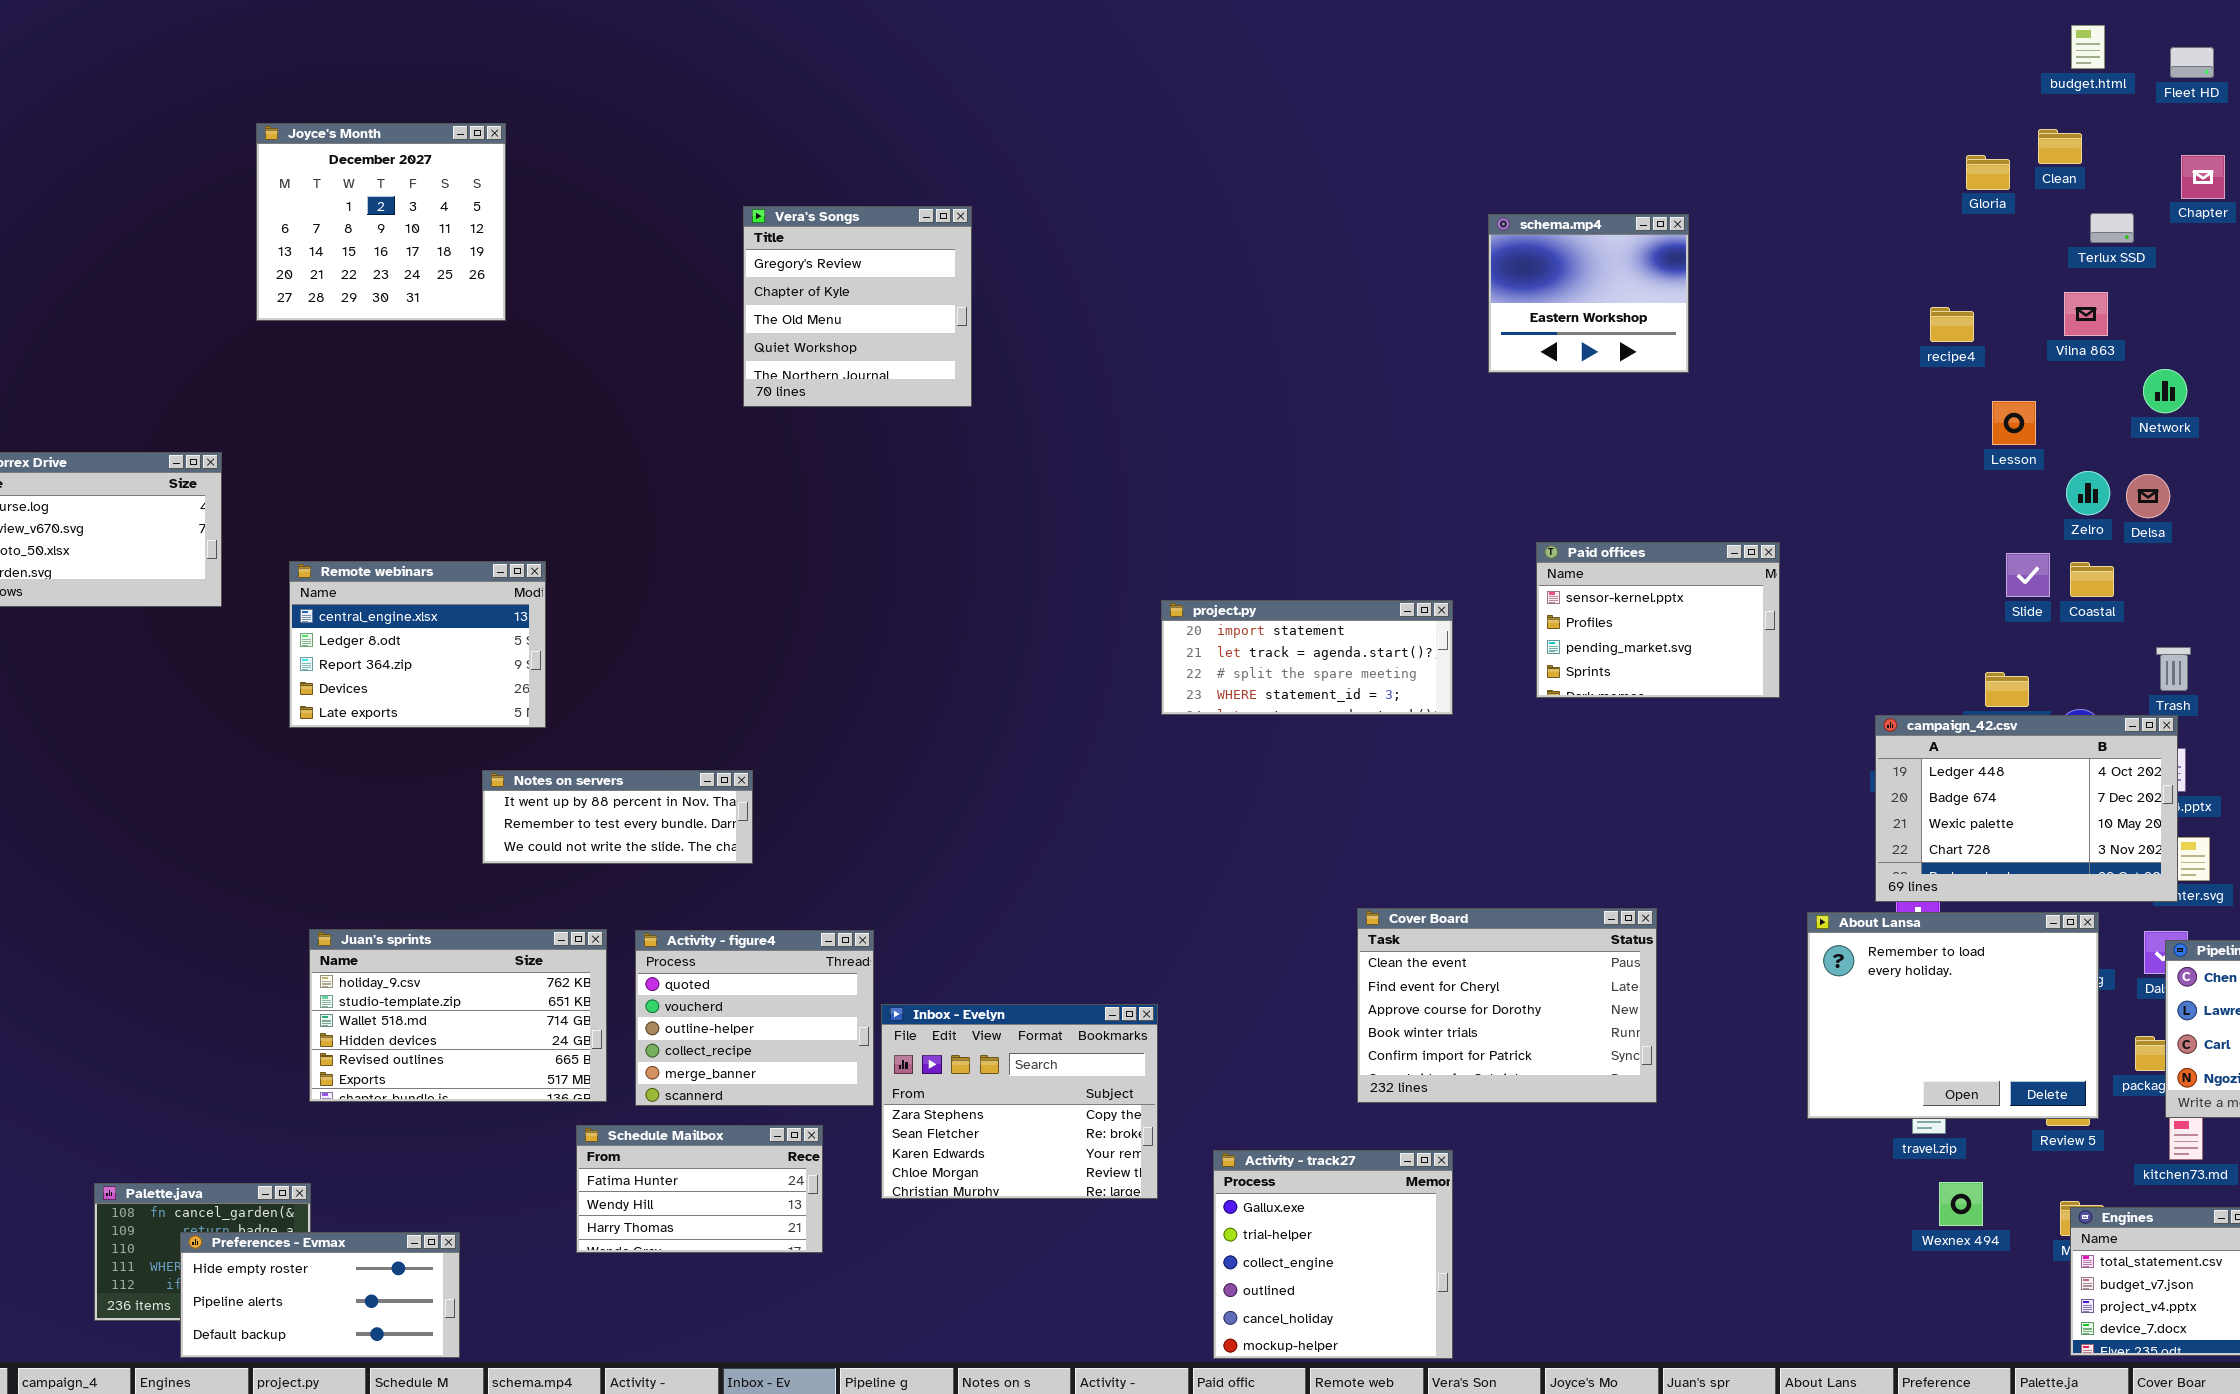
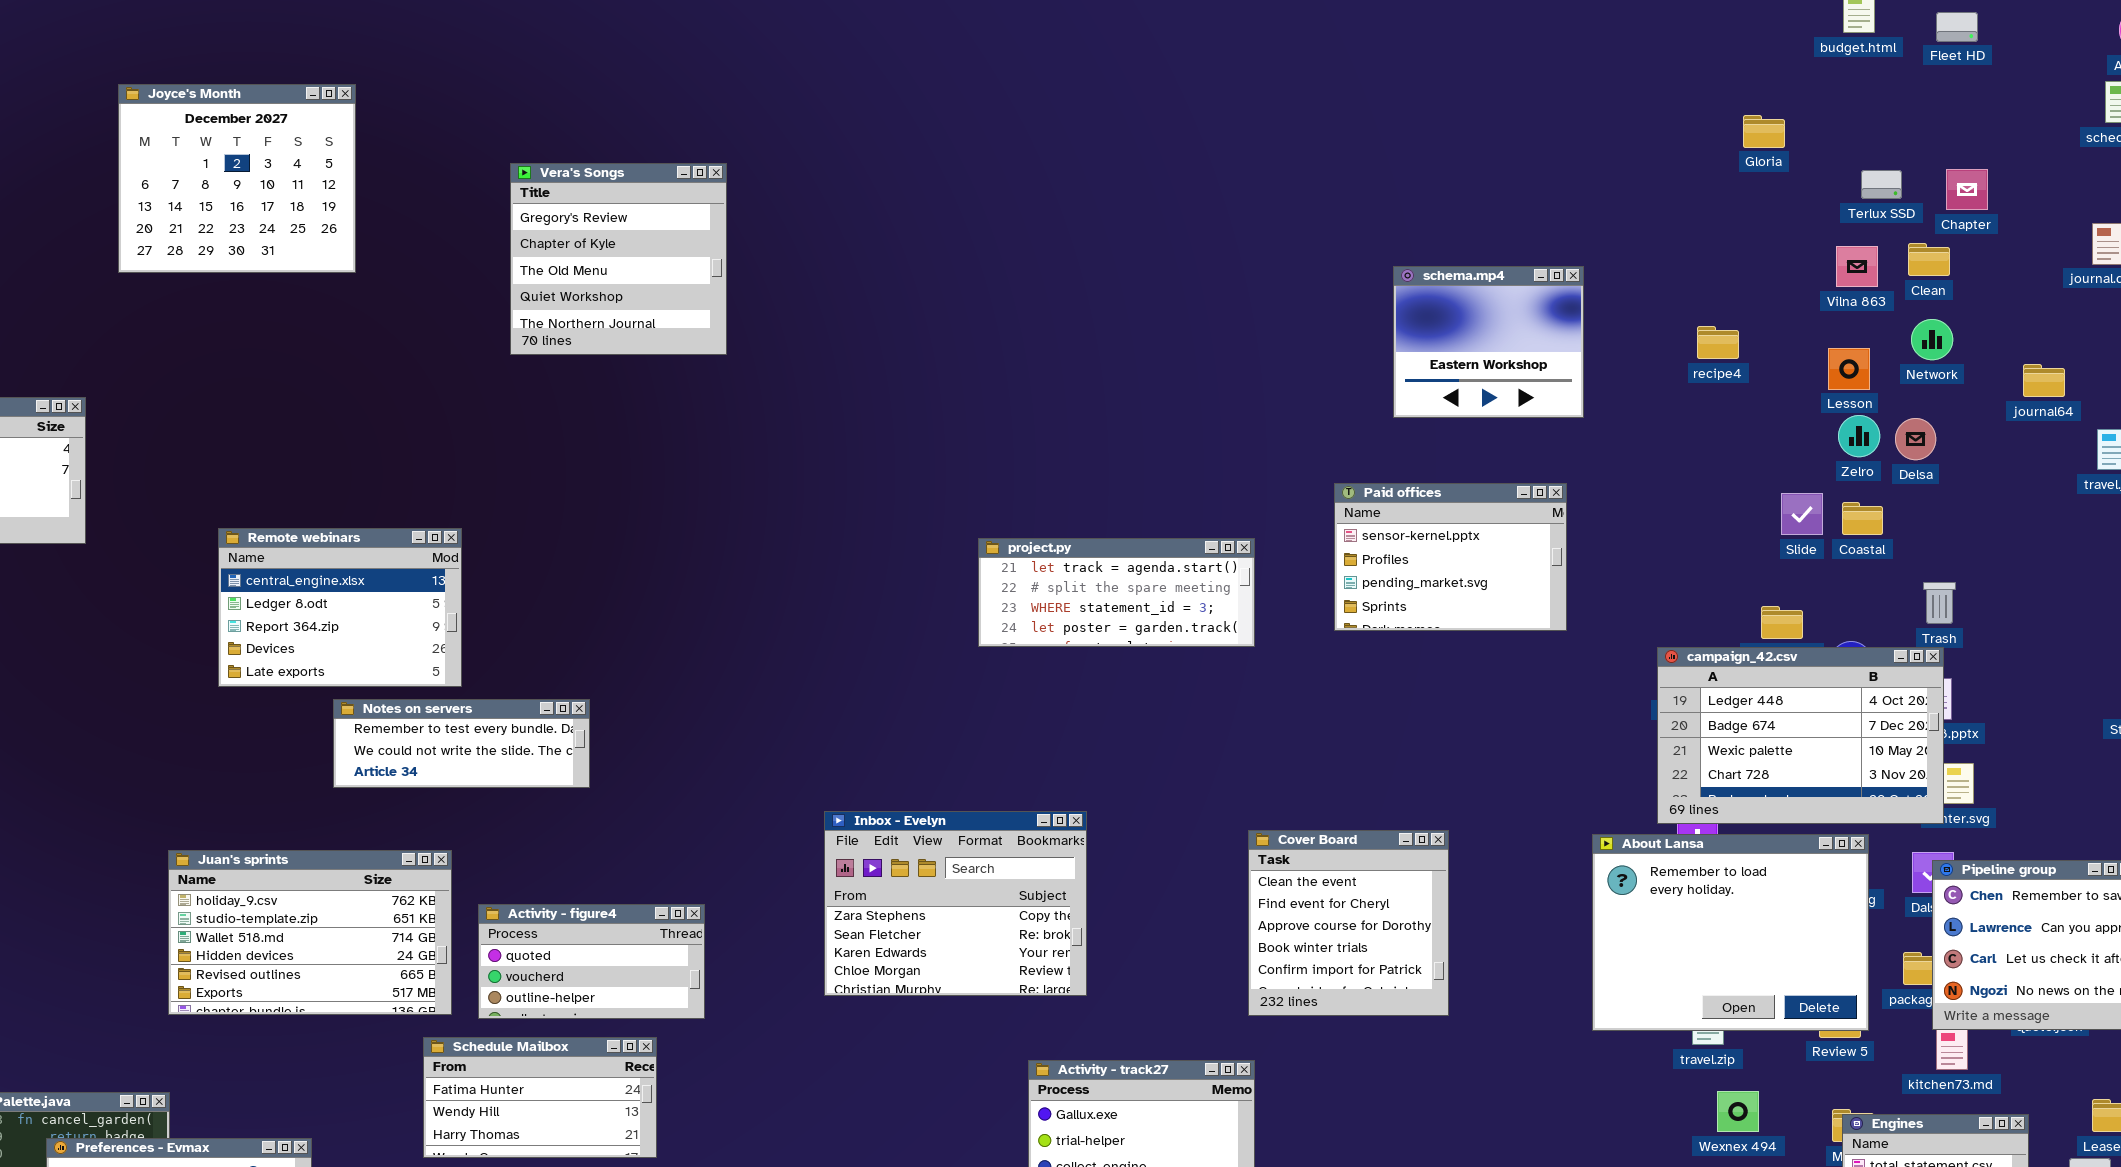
Clean: [2038,129,2082,164] -> [1908,243,1950,276], moved
Chapter: [2181,155,2225,199] -> [1946,169,1988,210], moved
Vera's Songs: [743,206,972,407] -> [510,163,727,355], moved
schema.mp4: [1488,214,1689,373] -> [1393,266,1584,418], moved
recipe4: [1930,307,1974,342] -> [1697,326,1739,359], moved
Lesson: [1992,401,2036,445] -> [1828,348,1870,390], moved
Remote webinars: [289,561,546,728] -> [218,528,462,687], moved
project.py: [1161,600,1453,715] -> [978,538,1255,647], scrolled down 1 row
Notes on servers: [482,770,753,864] -> [333,699,590,788], scrolled down 1 row
Cover Board: [1357,908,1657,1103] -> [1248,830,1449,1016], resized
Activity - figure4: [635,930,874,1106] -> [478,904,705,1019], resized
Inbox - Evelyn: [881,1004,1158,1199] -> [824,811,1087,996], moved

